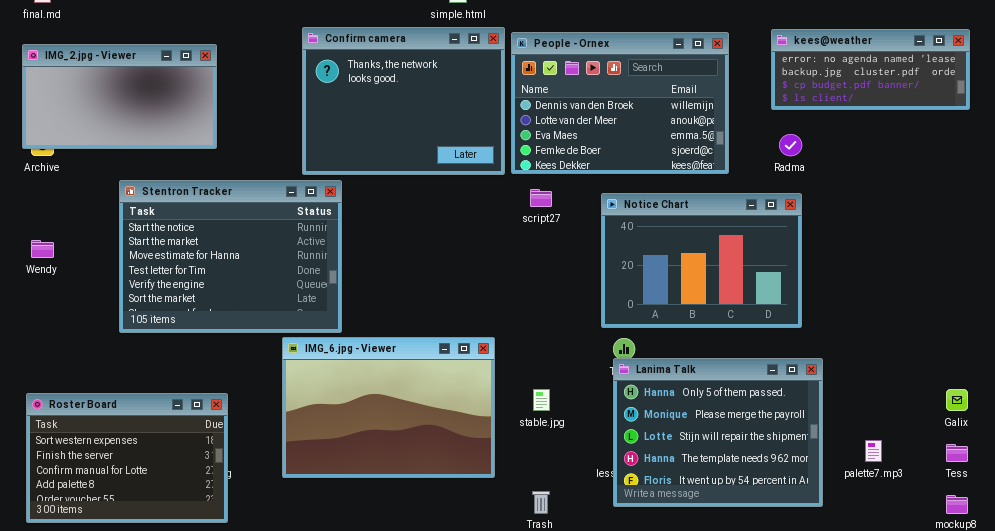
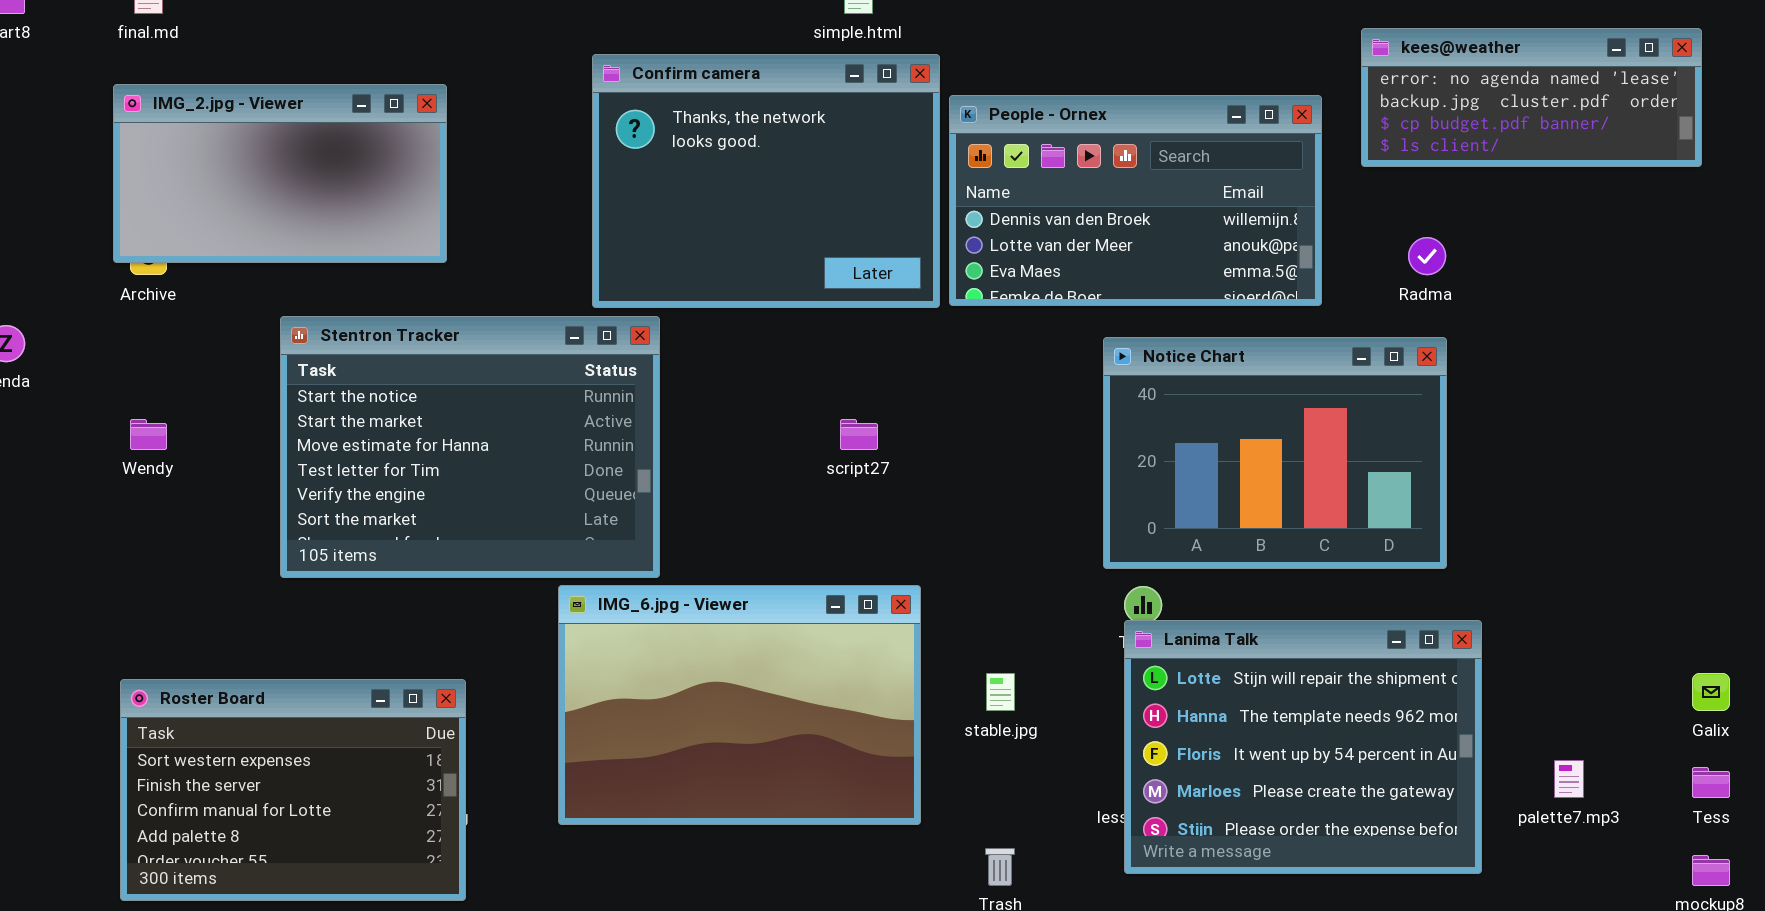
kees@weather: [771,29,970,110] -> [1361,28,1702,167], moved
People - Ornex: [511,32,729,174] -> [949,95,1322,306], resized
script27: [530,189,552,207] -> [840,419,878,450], moved
Lanima Talk: [613,358,823,507] -> [1124,620,1482,874], scrolled down 2 rows

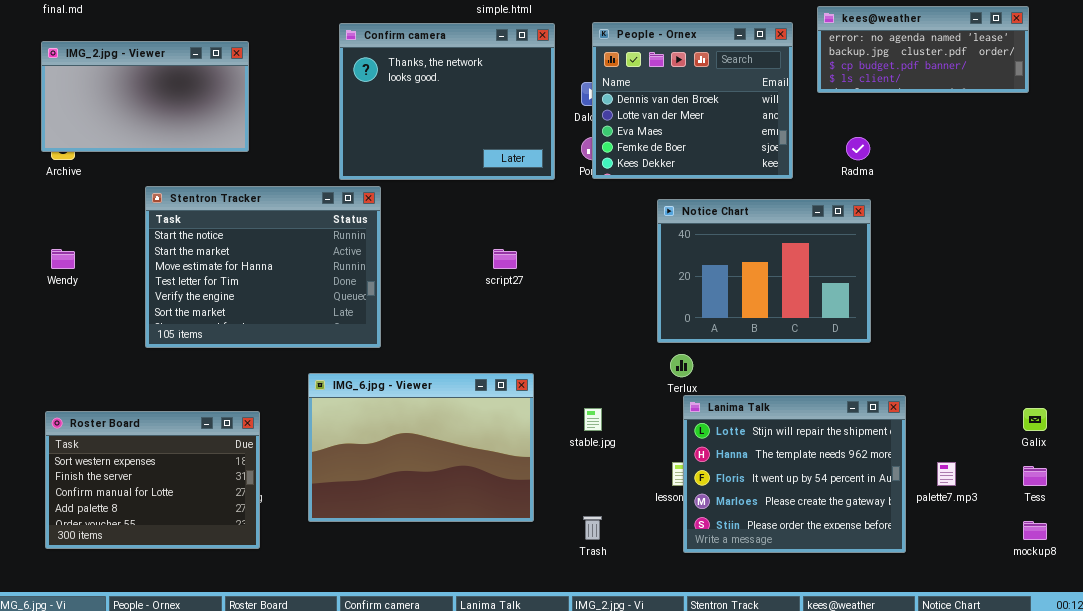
People - Ornex: [949,95,1322,306] -> [592,22,793,179], resized
IMG_6.jpg - Viewer: [558,585,921,825] -> [308,373,534,522], moved
Lanima Talk: [1124,620,1482,874] -> [683,395,906,553], moved

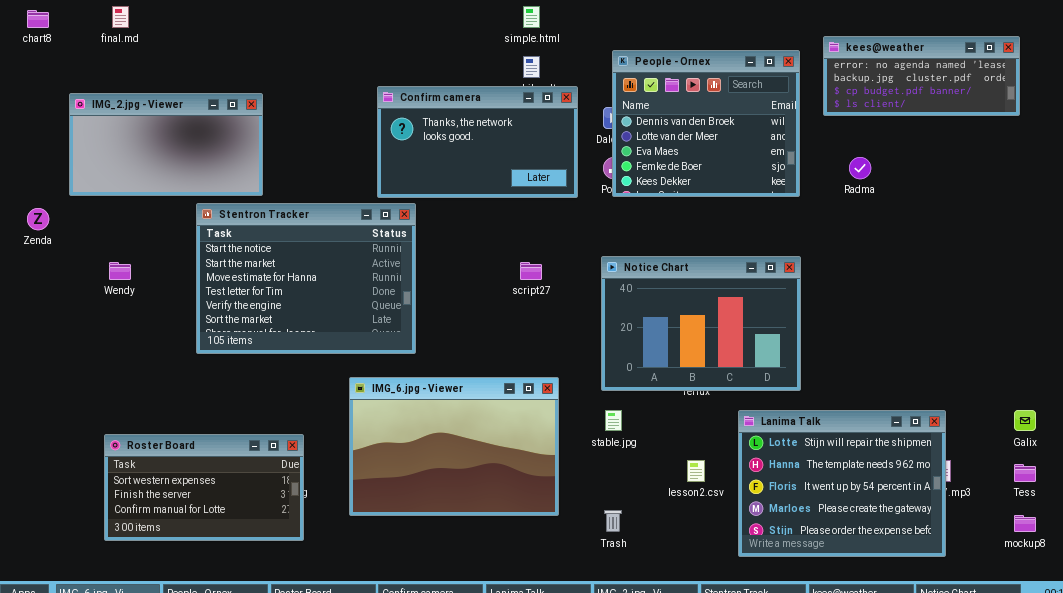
Confirm camera: [339,23,555,180] -> [377,86,578,198], resized
IMG_2.jpg - Viewer: [41,41,249,152] -> [69,93,263,196], moved
Notice Chart: [657,199,871,343] -> [601,256,801,391], moved
Lanima Talk: [683,395,906,553] -> [738,410,946,557], moved
Roster Board: [45,411,260,549] -> [104,434,304,541], resized

